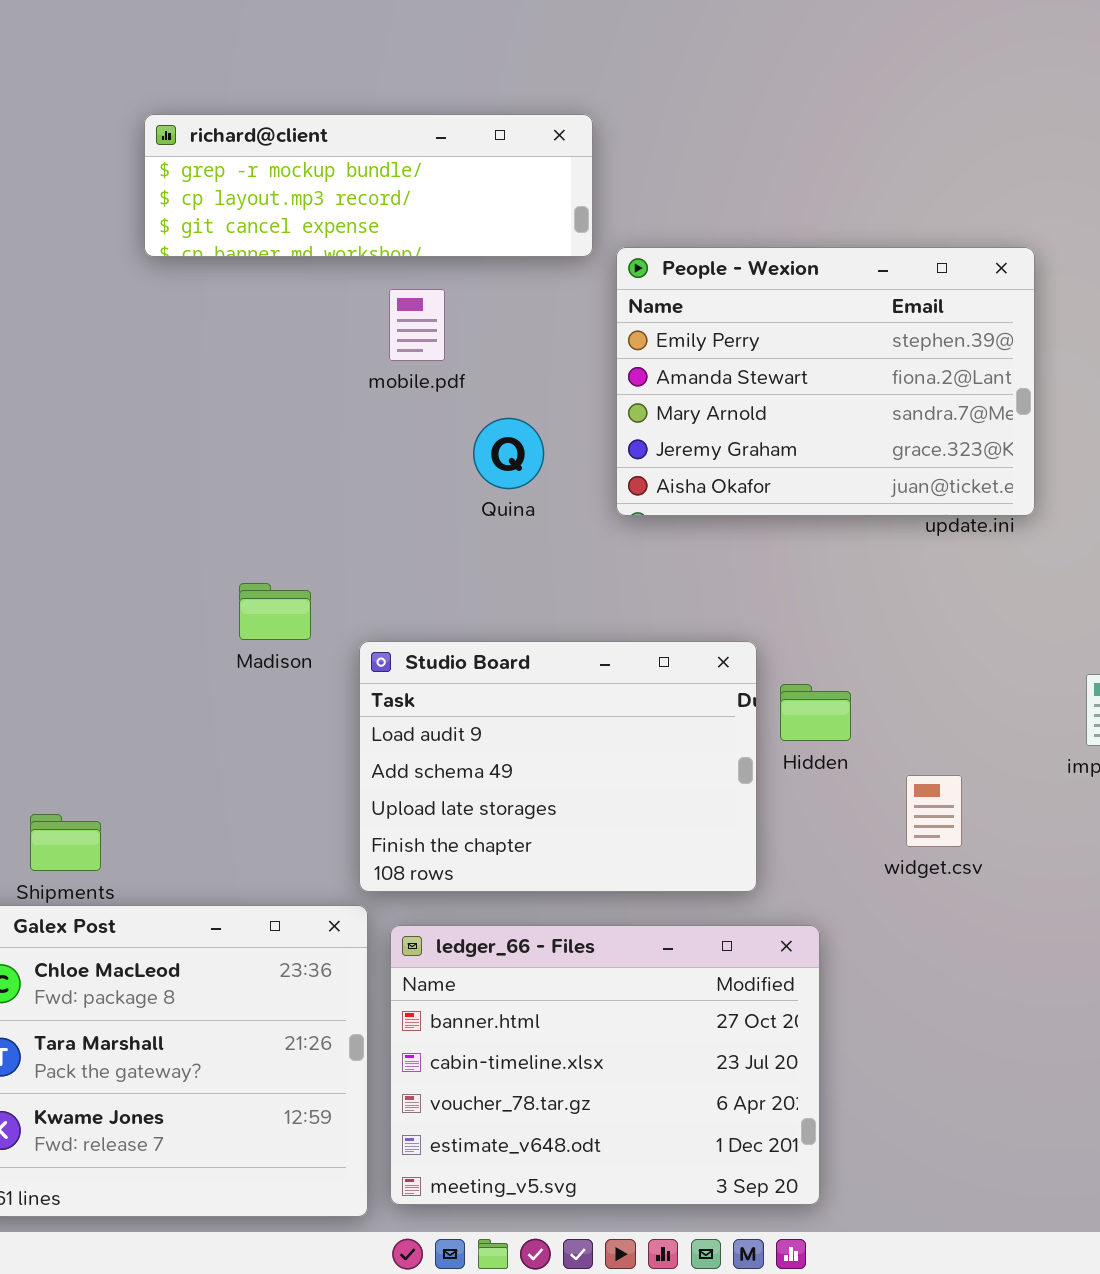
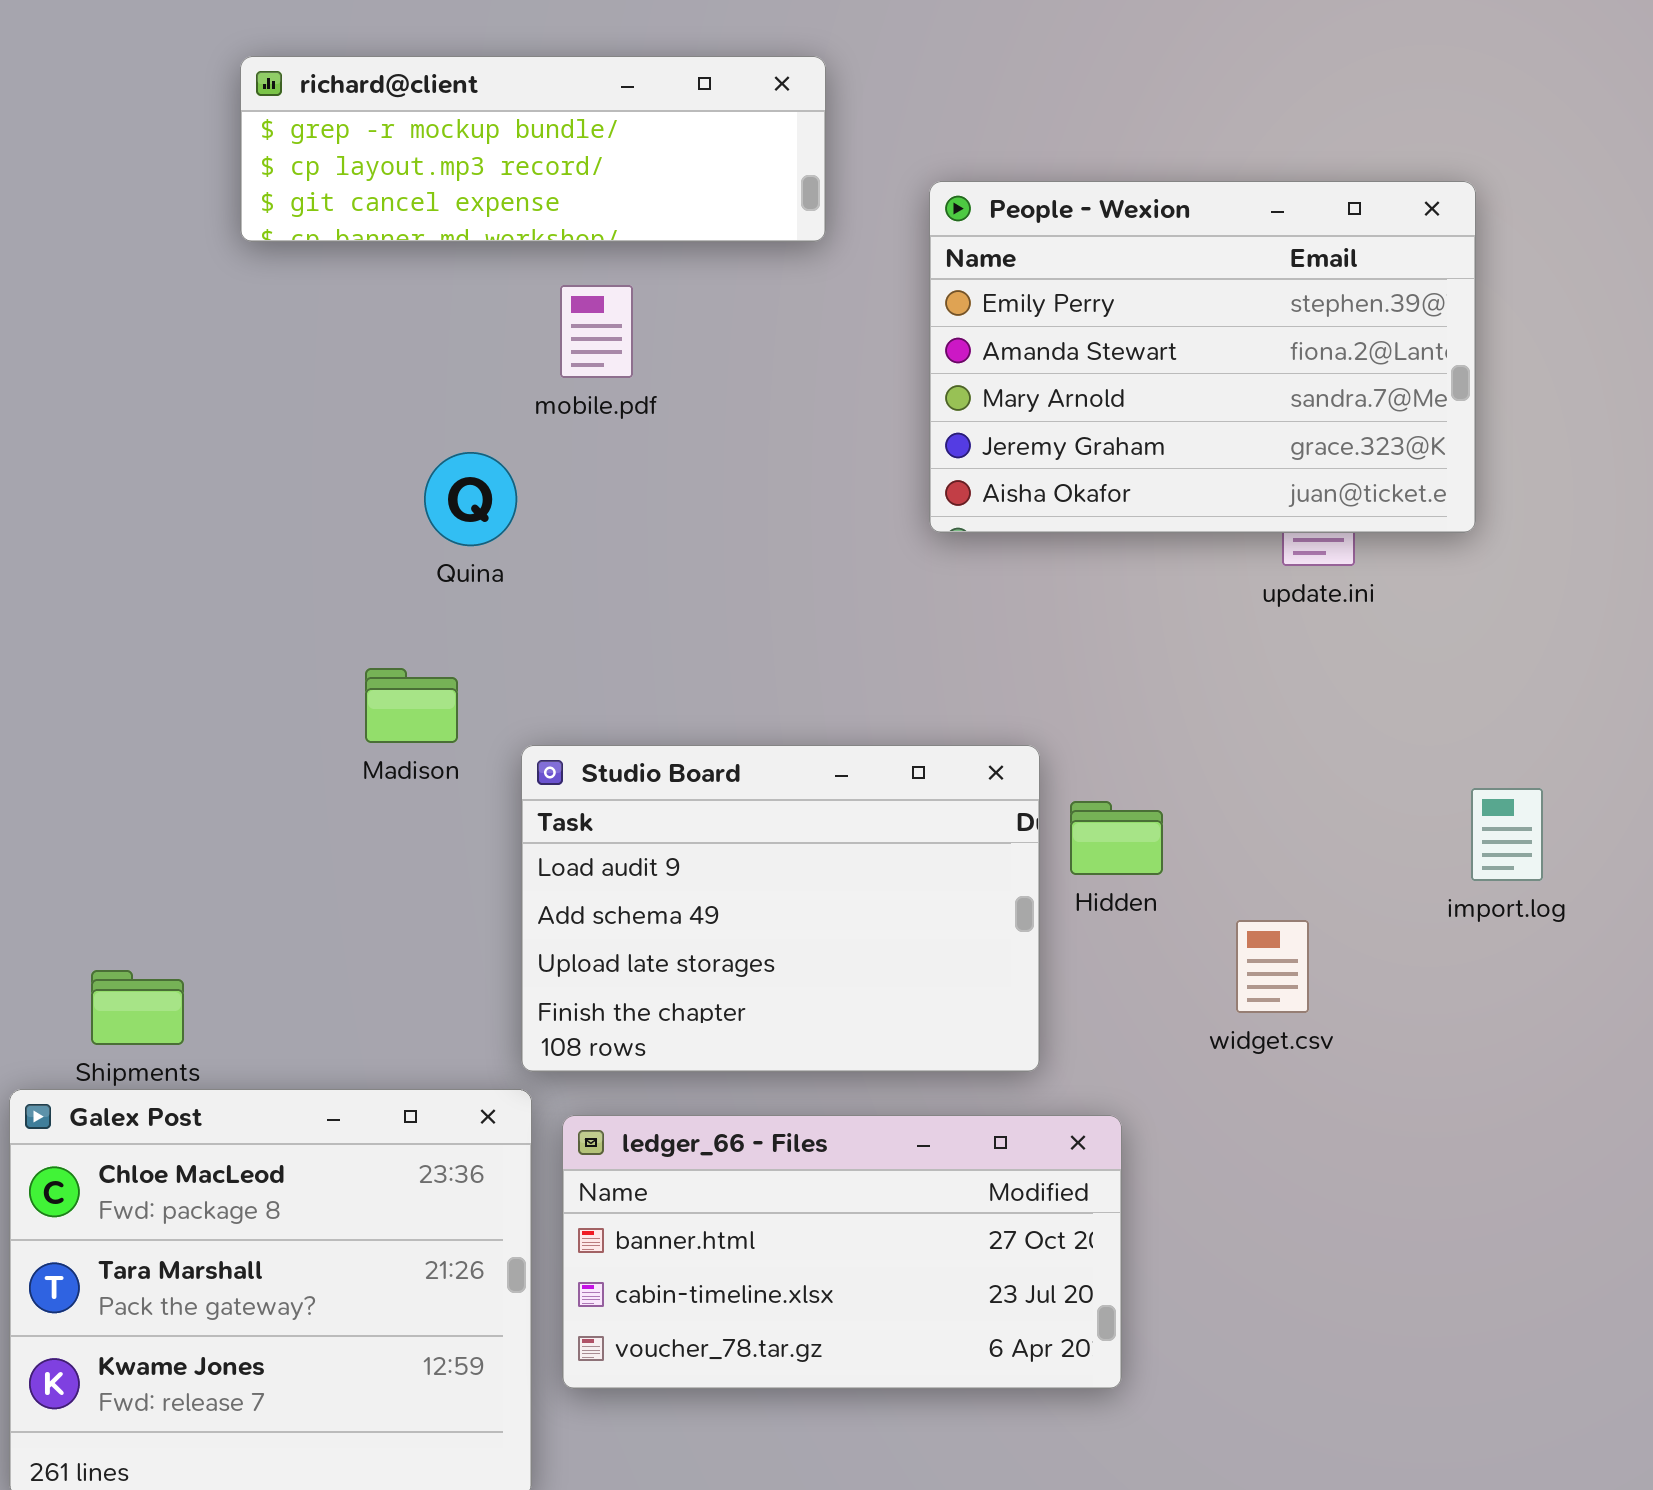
People - Wexion: [616,247,1035,516] -> [929,181,1476,533], moved
Quina: [473,418,544,489] -> [424,452,517,546], moved
ledger_66 - Files: [390,925,820,1205] -> [562,1115,1122,1389], resized

